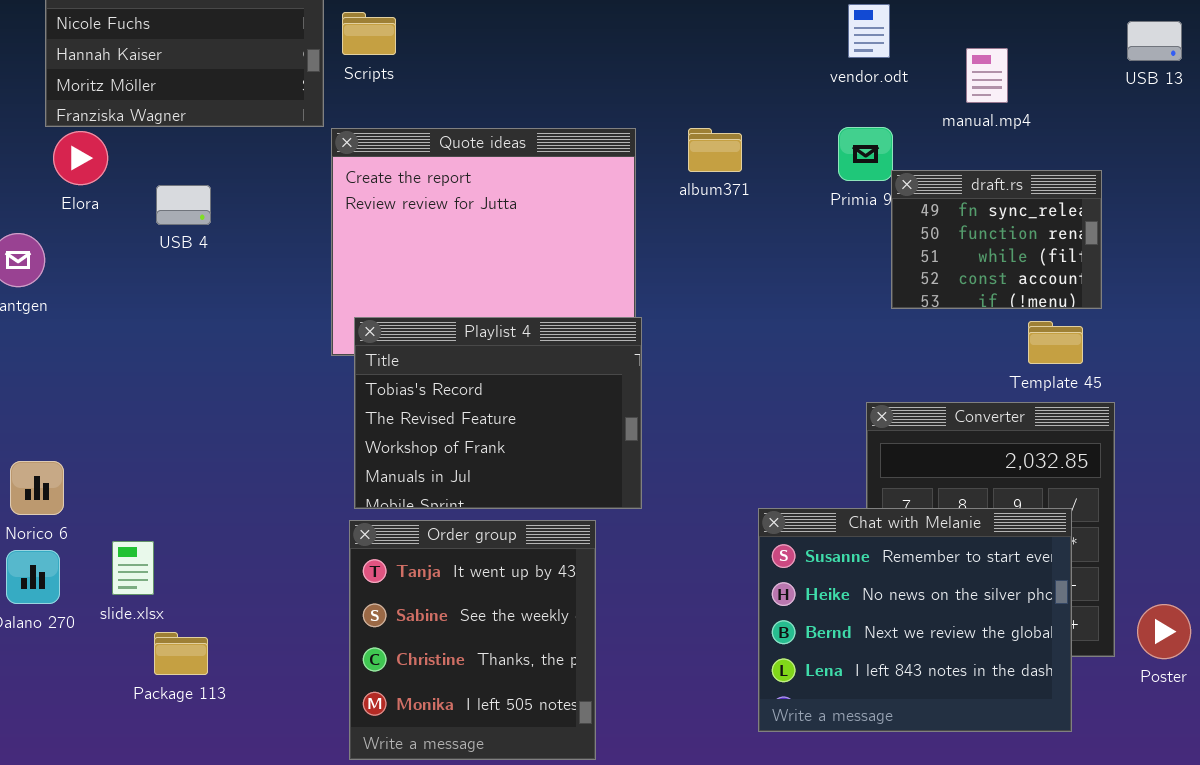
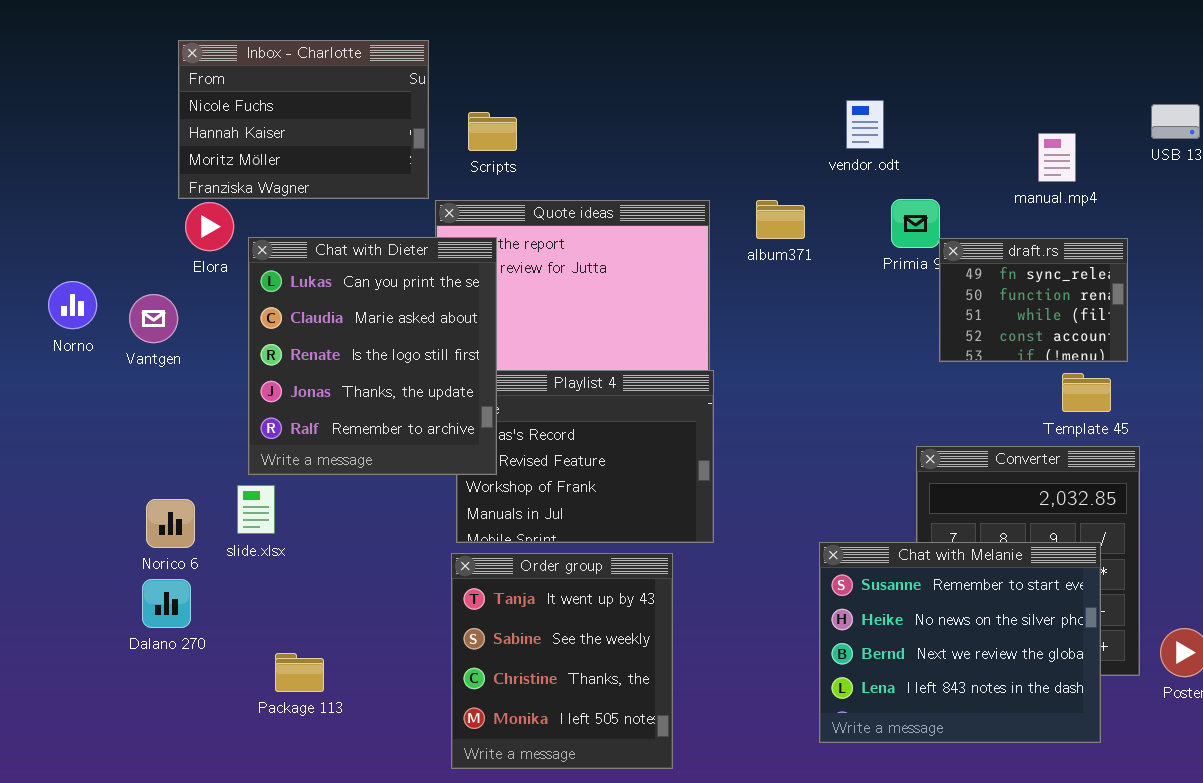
vendor.odt: [848,4,890,58] -> [846,100,884,149], moved
Scripts: [342,12,396,55] -> [468,112,517,151], moved
manual.mp4: [966,48,1008,103] -> [1038,133,1076,182], moved
Chat with Dieter: none -> [248,237,497,475], opened
slide.xlsx: [112,541,154,595] -> [237,485,275,534], moved

